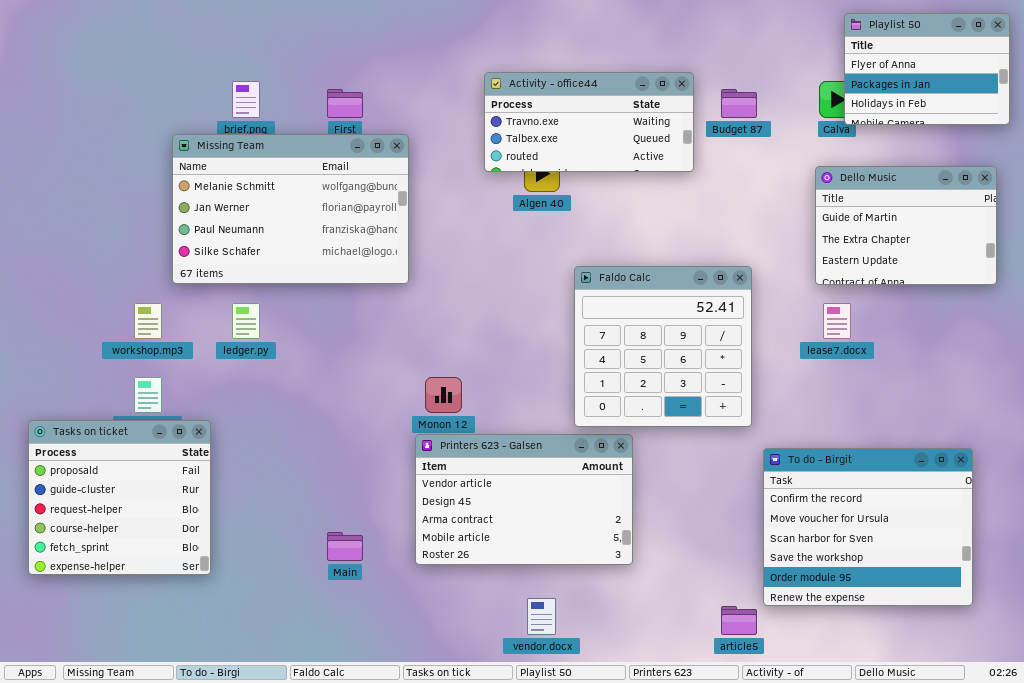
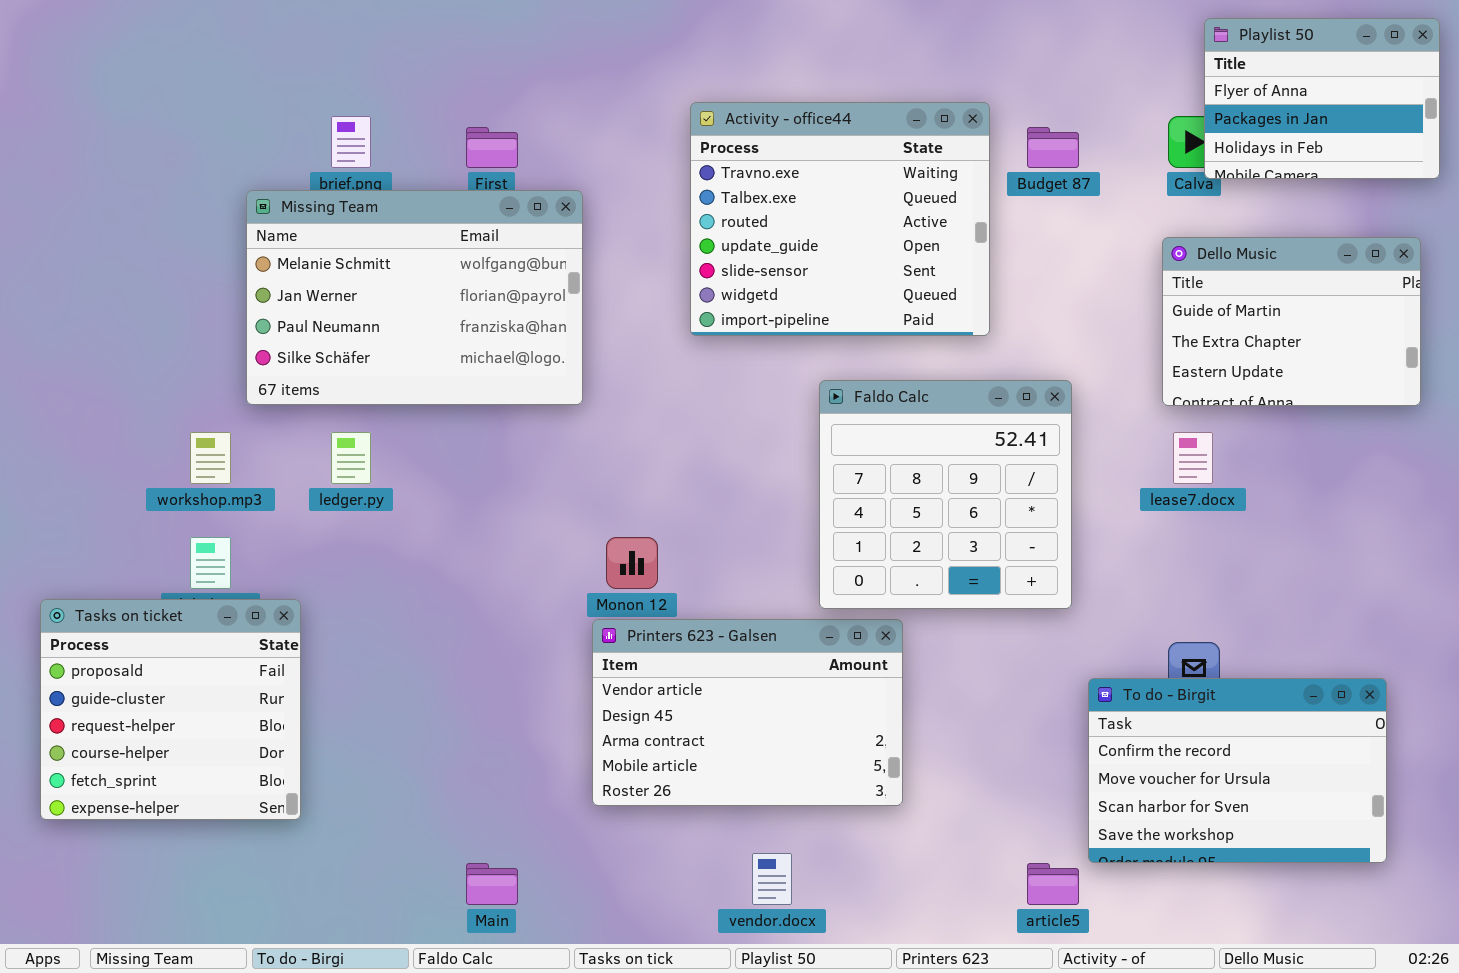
Activity - office44: [484,72,694,172] -> [690,102,990,336], resized
To do - Birgit: [763,448,973,606] -> [1088,678,1387,863], resized
Main: [327,532,363,561] -> [466,863,518,905], moved

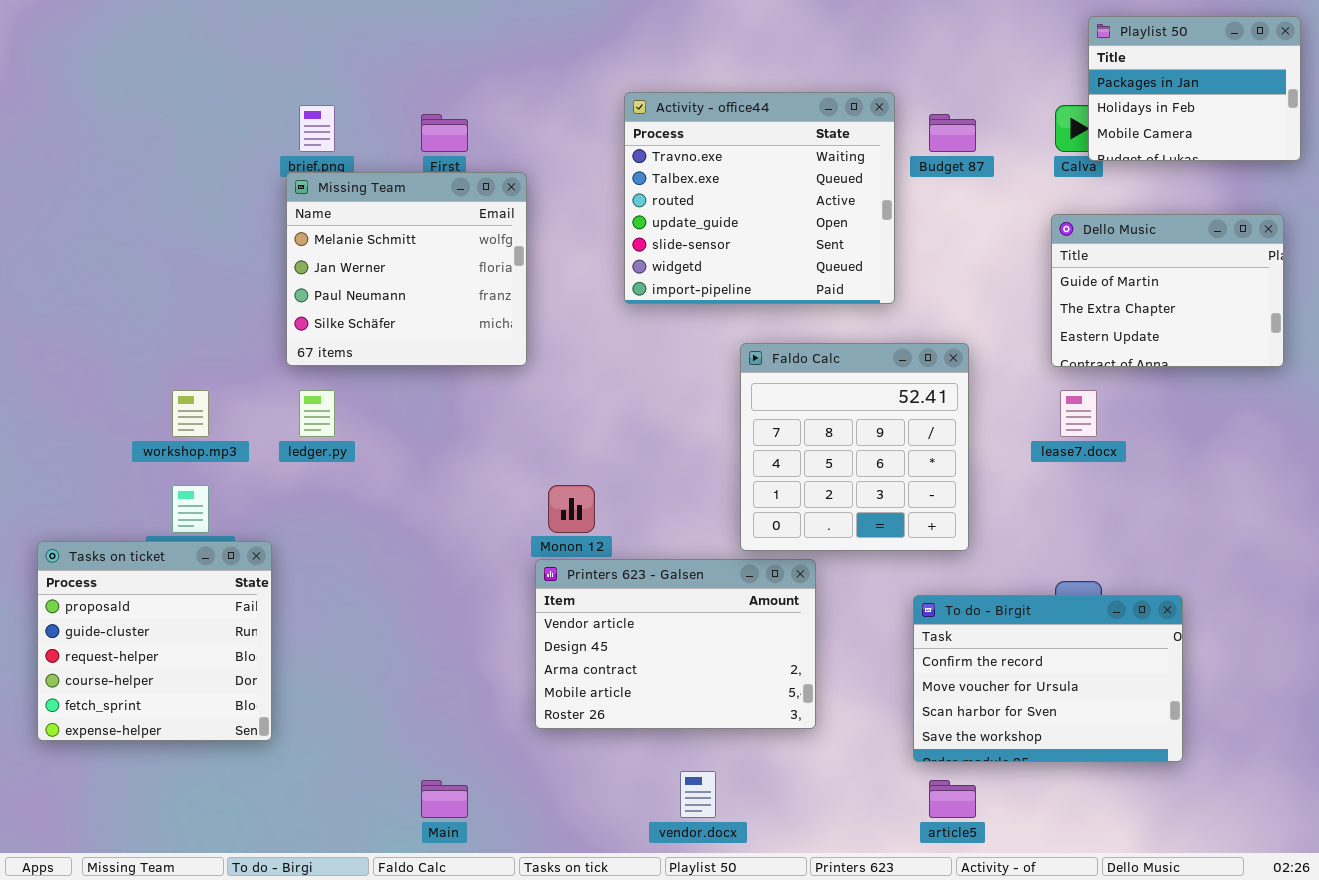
Playlist 50: [1204,18,1440,179] -> [1088,16,1301,161], scrolled down 1 row
Missing Team: [246,190,583,405] -> [286,172,527,366], resized
To do - Birgit: [1088,678,1387,863] -> [913,595,1183,762], moved

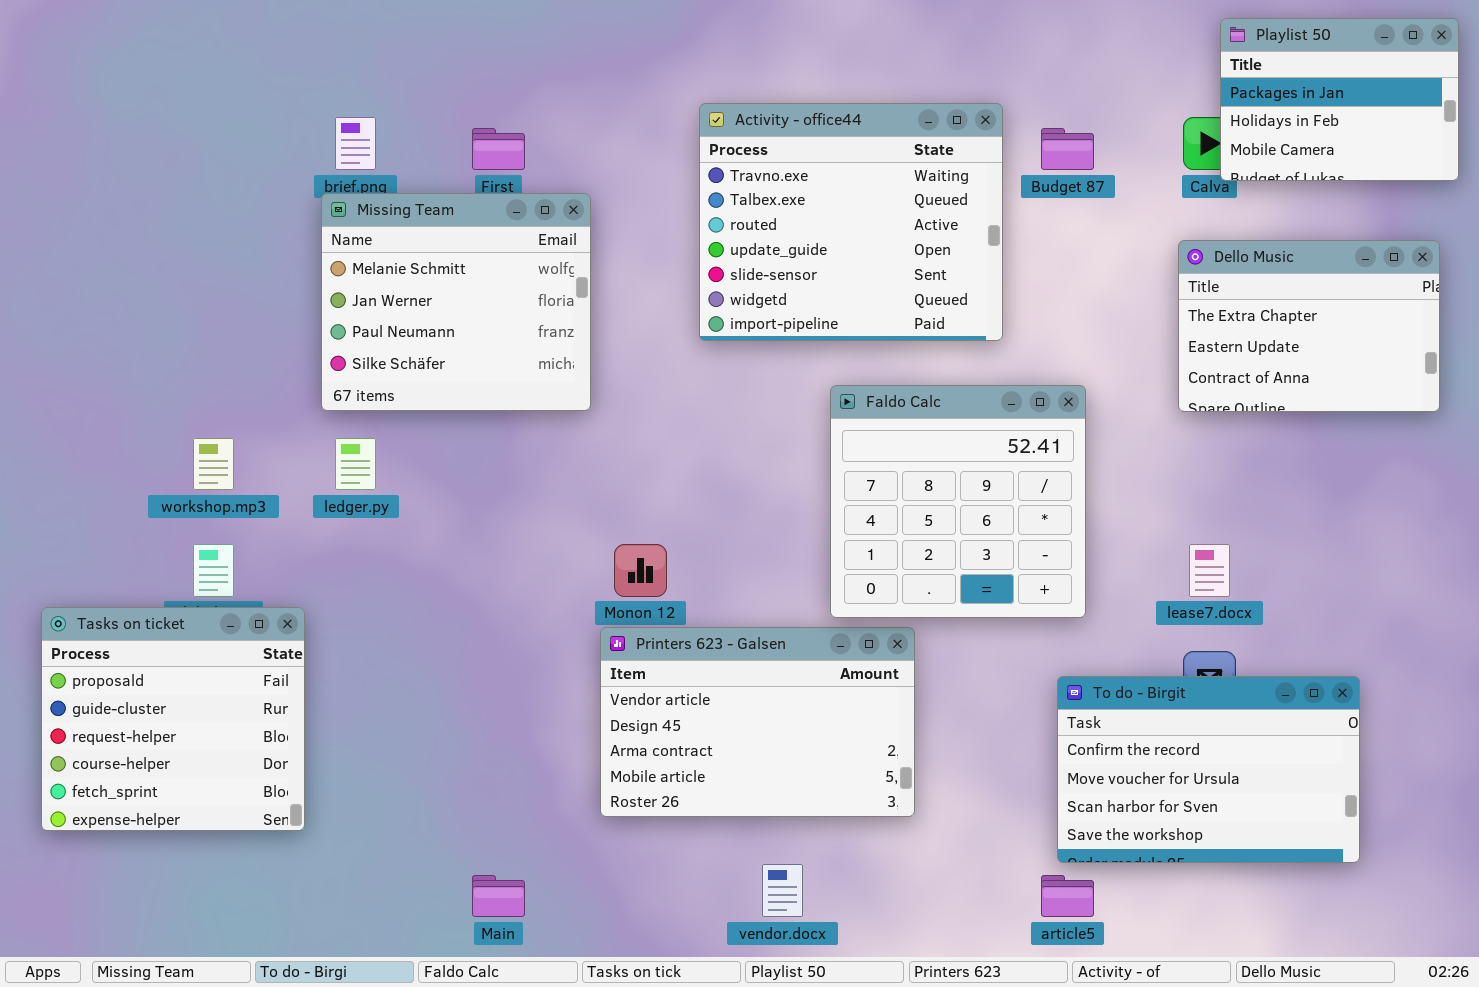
Dello Music: [1051,214,1284,367] -> [1178,240,1440,412], scrolled down 1 row
lease7.docx: [1060,390,1097,437] -> [1189,544,1230,597], moved
To do - Birgit: [913,595,1183,762] -> [1057,676,1360,863], moved

